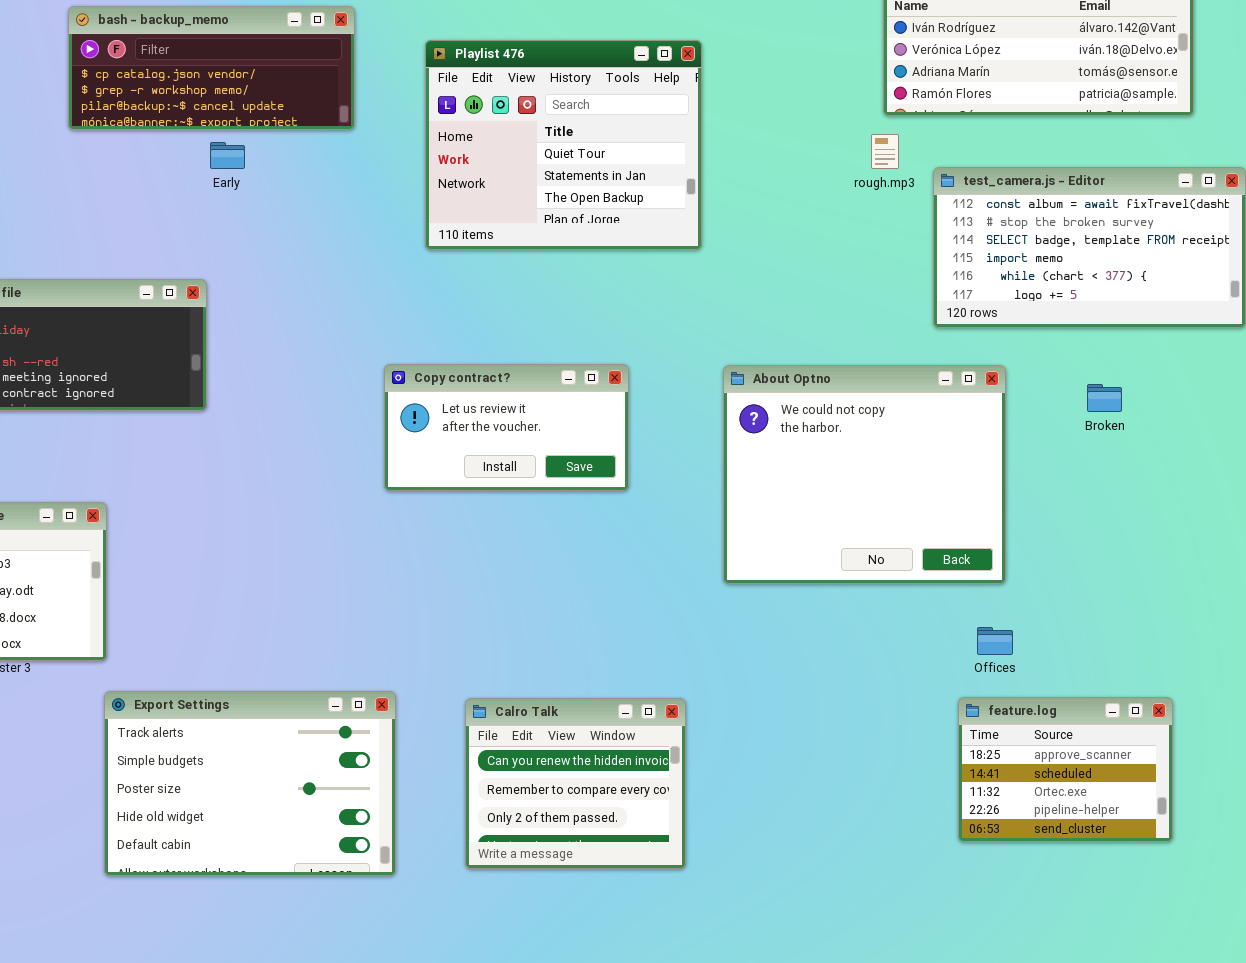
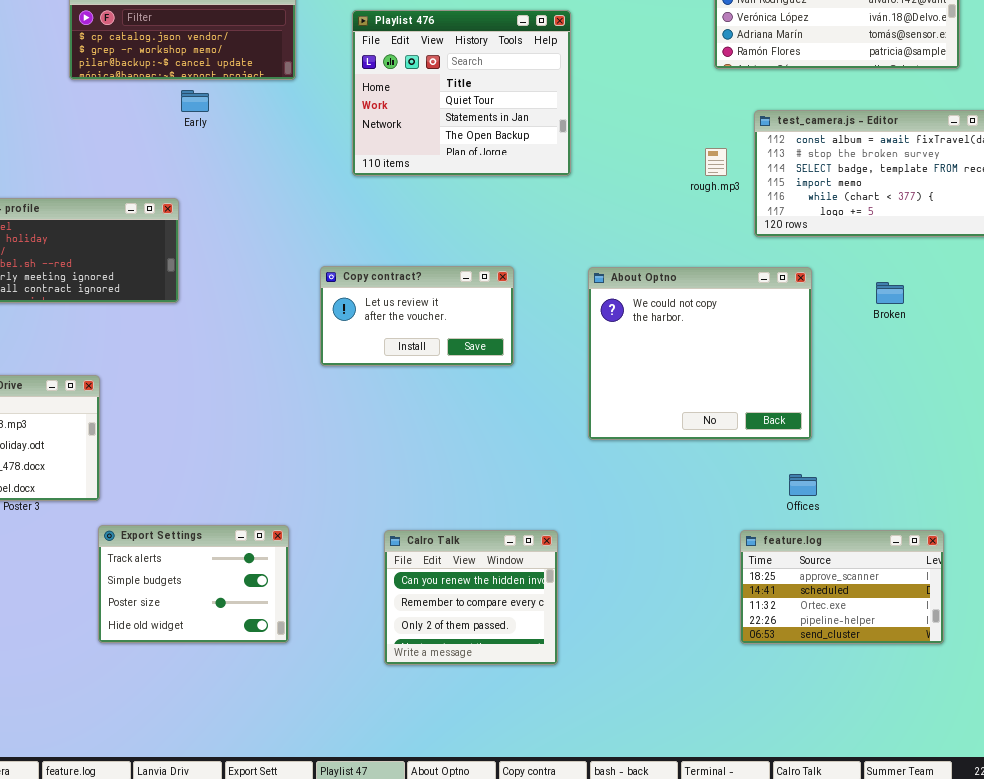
rough.mp3: [871,134,899,169] -> [705,148,727,176], moved
Export Settings: [104,691,396,876] -> [98,525,289,643], resized
feature.log: [958,697,1173,842] -> [740,530,944,644], resized

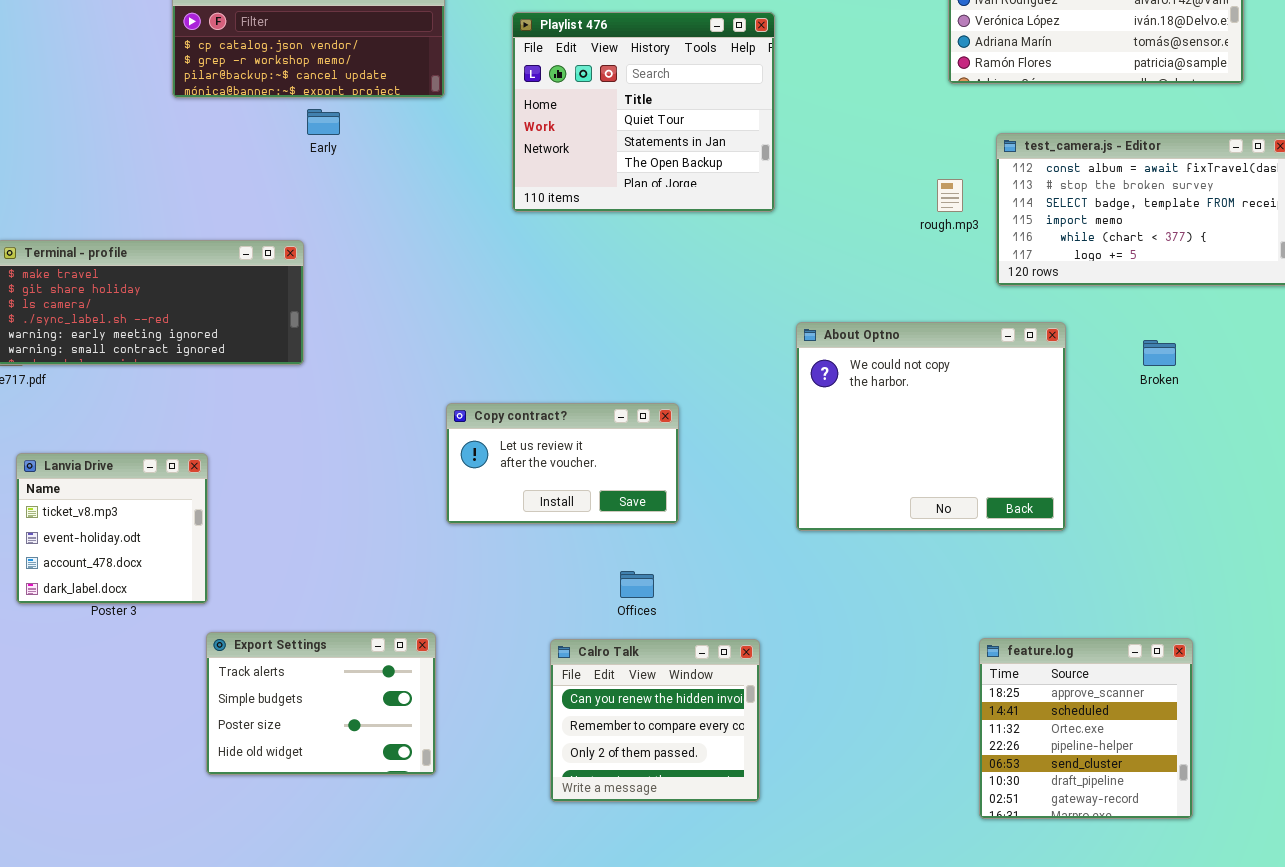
Copy contract?: [320,266,514,366] -> [446,403,679,524], moved
Offices: [789,474,817,496] -> [620,571,654,598], moved
feature.log: [740,530,944,644] -> [979,638,1193,819], resized

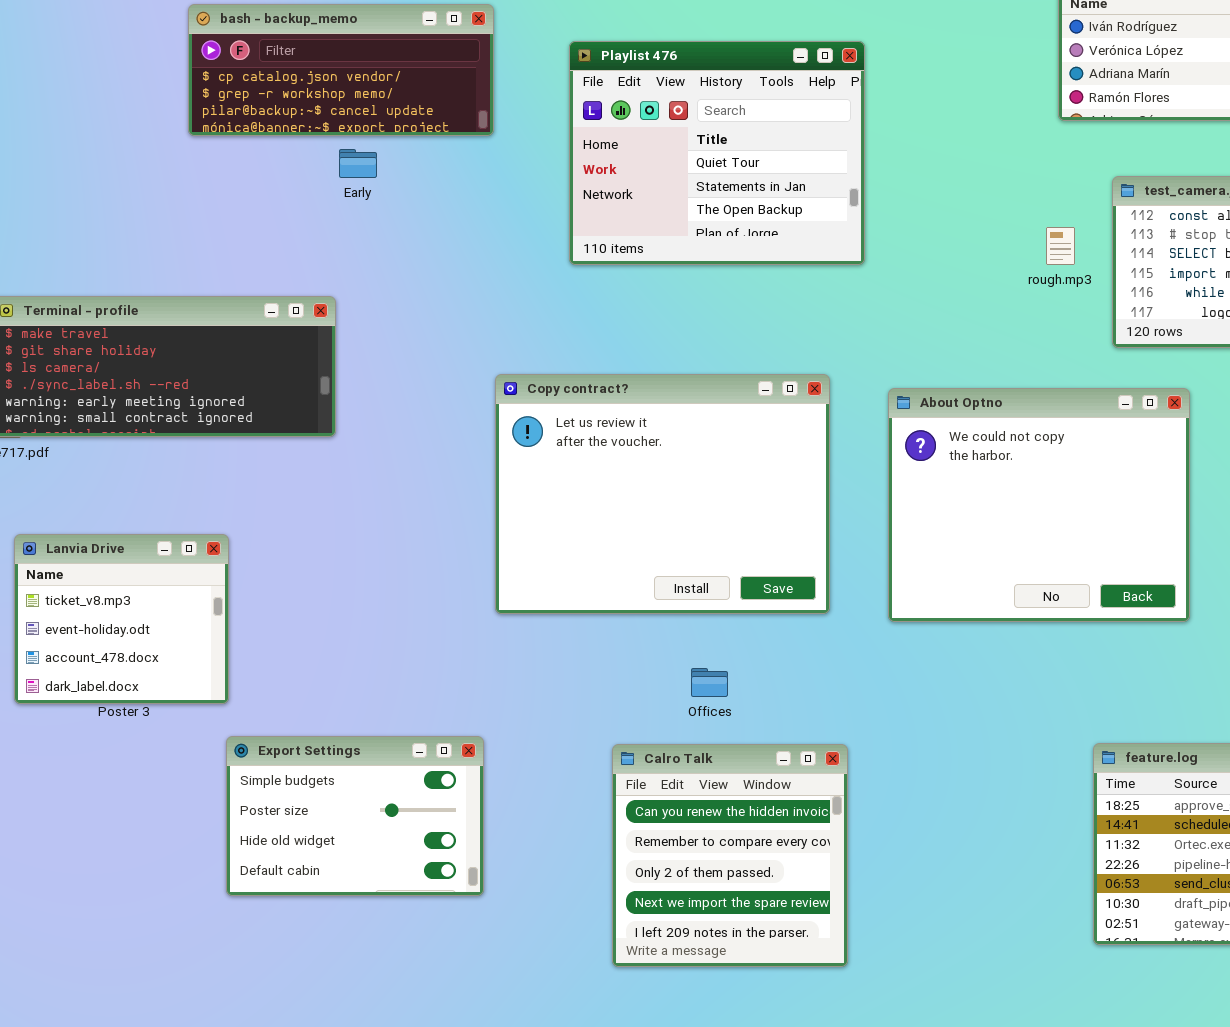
Copy contract?: [446,403,679,524] -> [495,374,830,614], resized
Export Settings: [206,632,436,775] -> [226,736,484,896], scrolled down 1 row
Calro Talk: [550,639,760,802] -> [612,744,848,967], resized

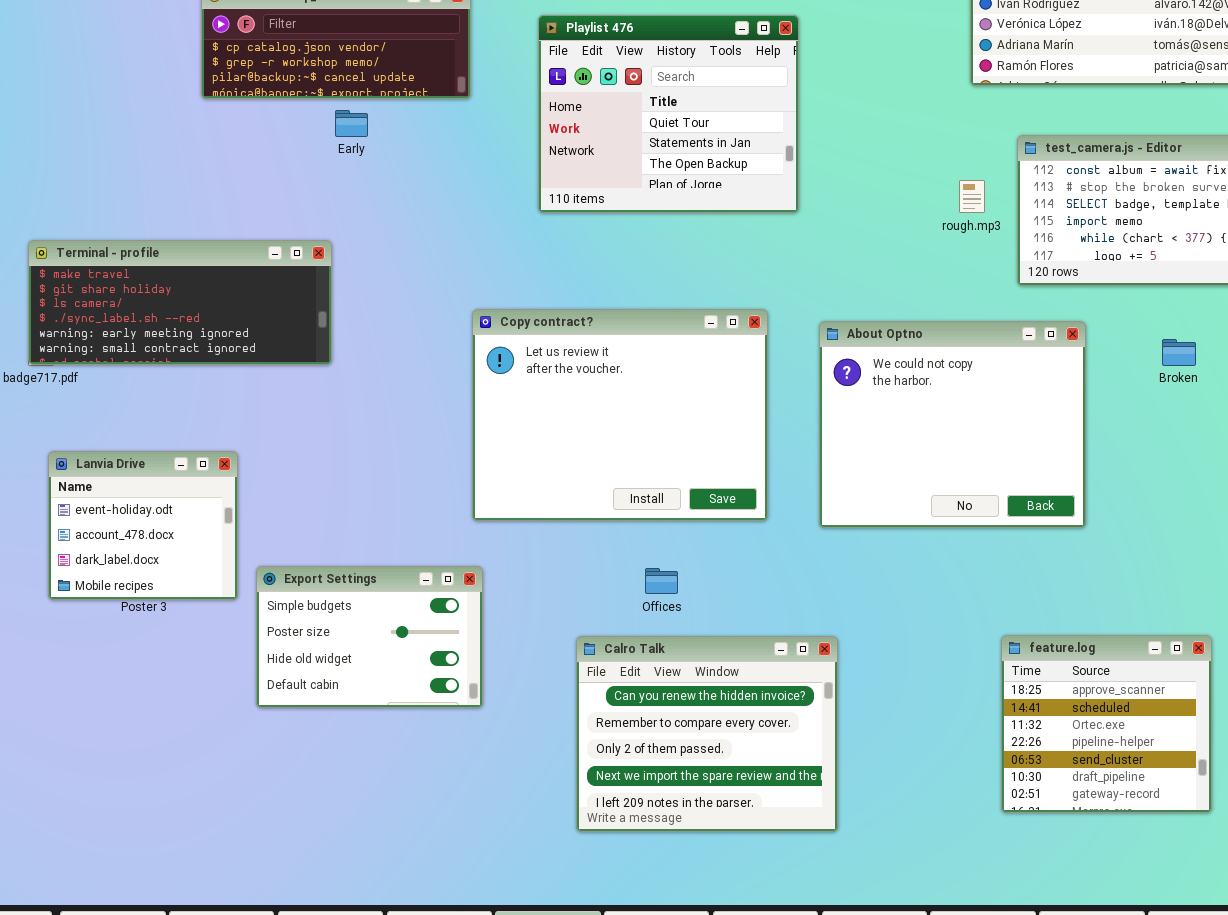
Lanvia Drive: [14,534,229,704] -> [48,451,238,600], scrolled down 1 row
Export Settings: [226,736,484,896] -> [256,566,483,708], moved
Calro Talk: [612,744,848,967] -> [576,636,838,832], resized

